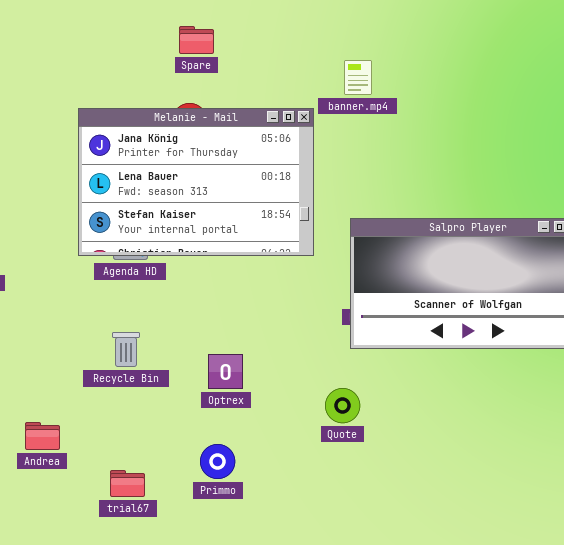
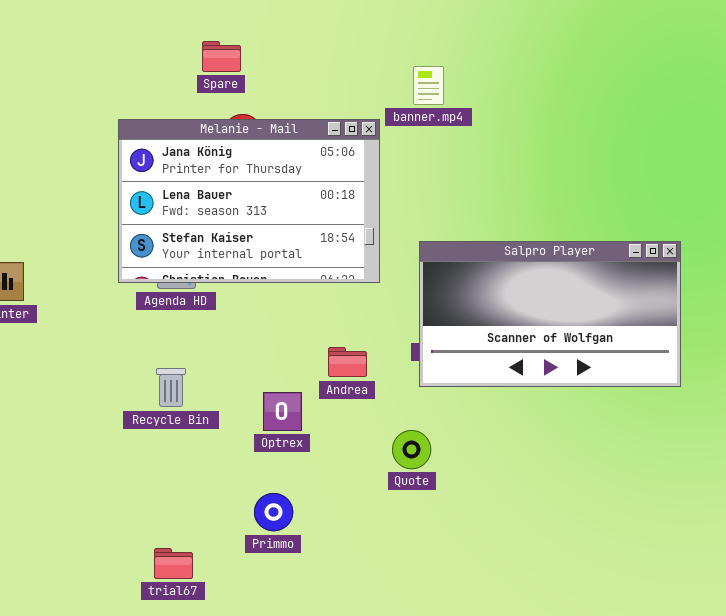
Spare: [179,26,214,54] -> [202,41,241,72], moved
Andrea: [25,422,60,450] -> [328,347,367,377], moved
trial67: [110,470,145,497] -> [154,548,193,579], moved

